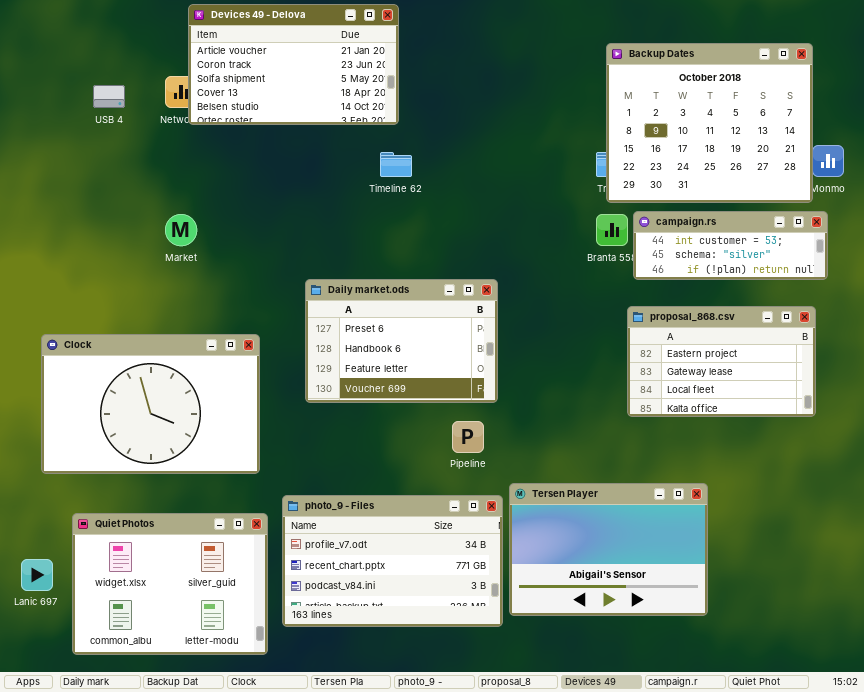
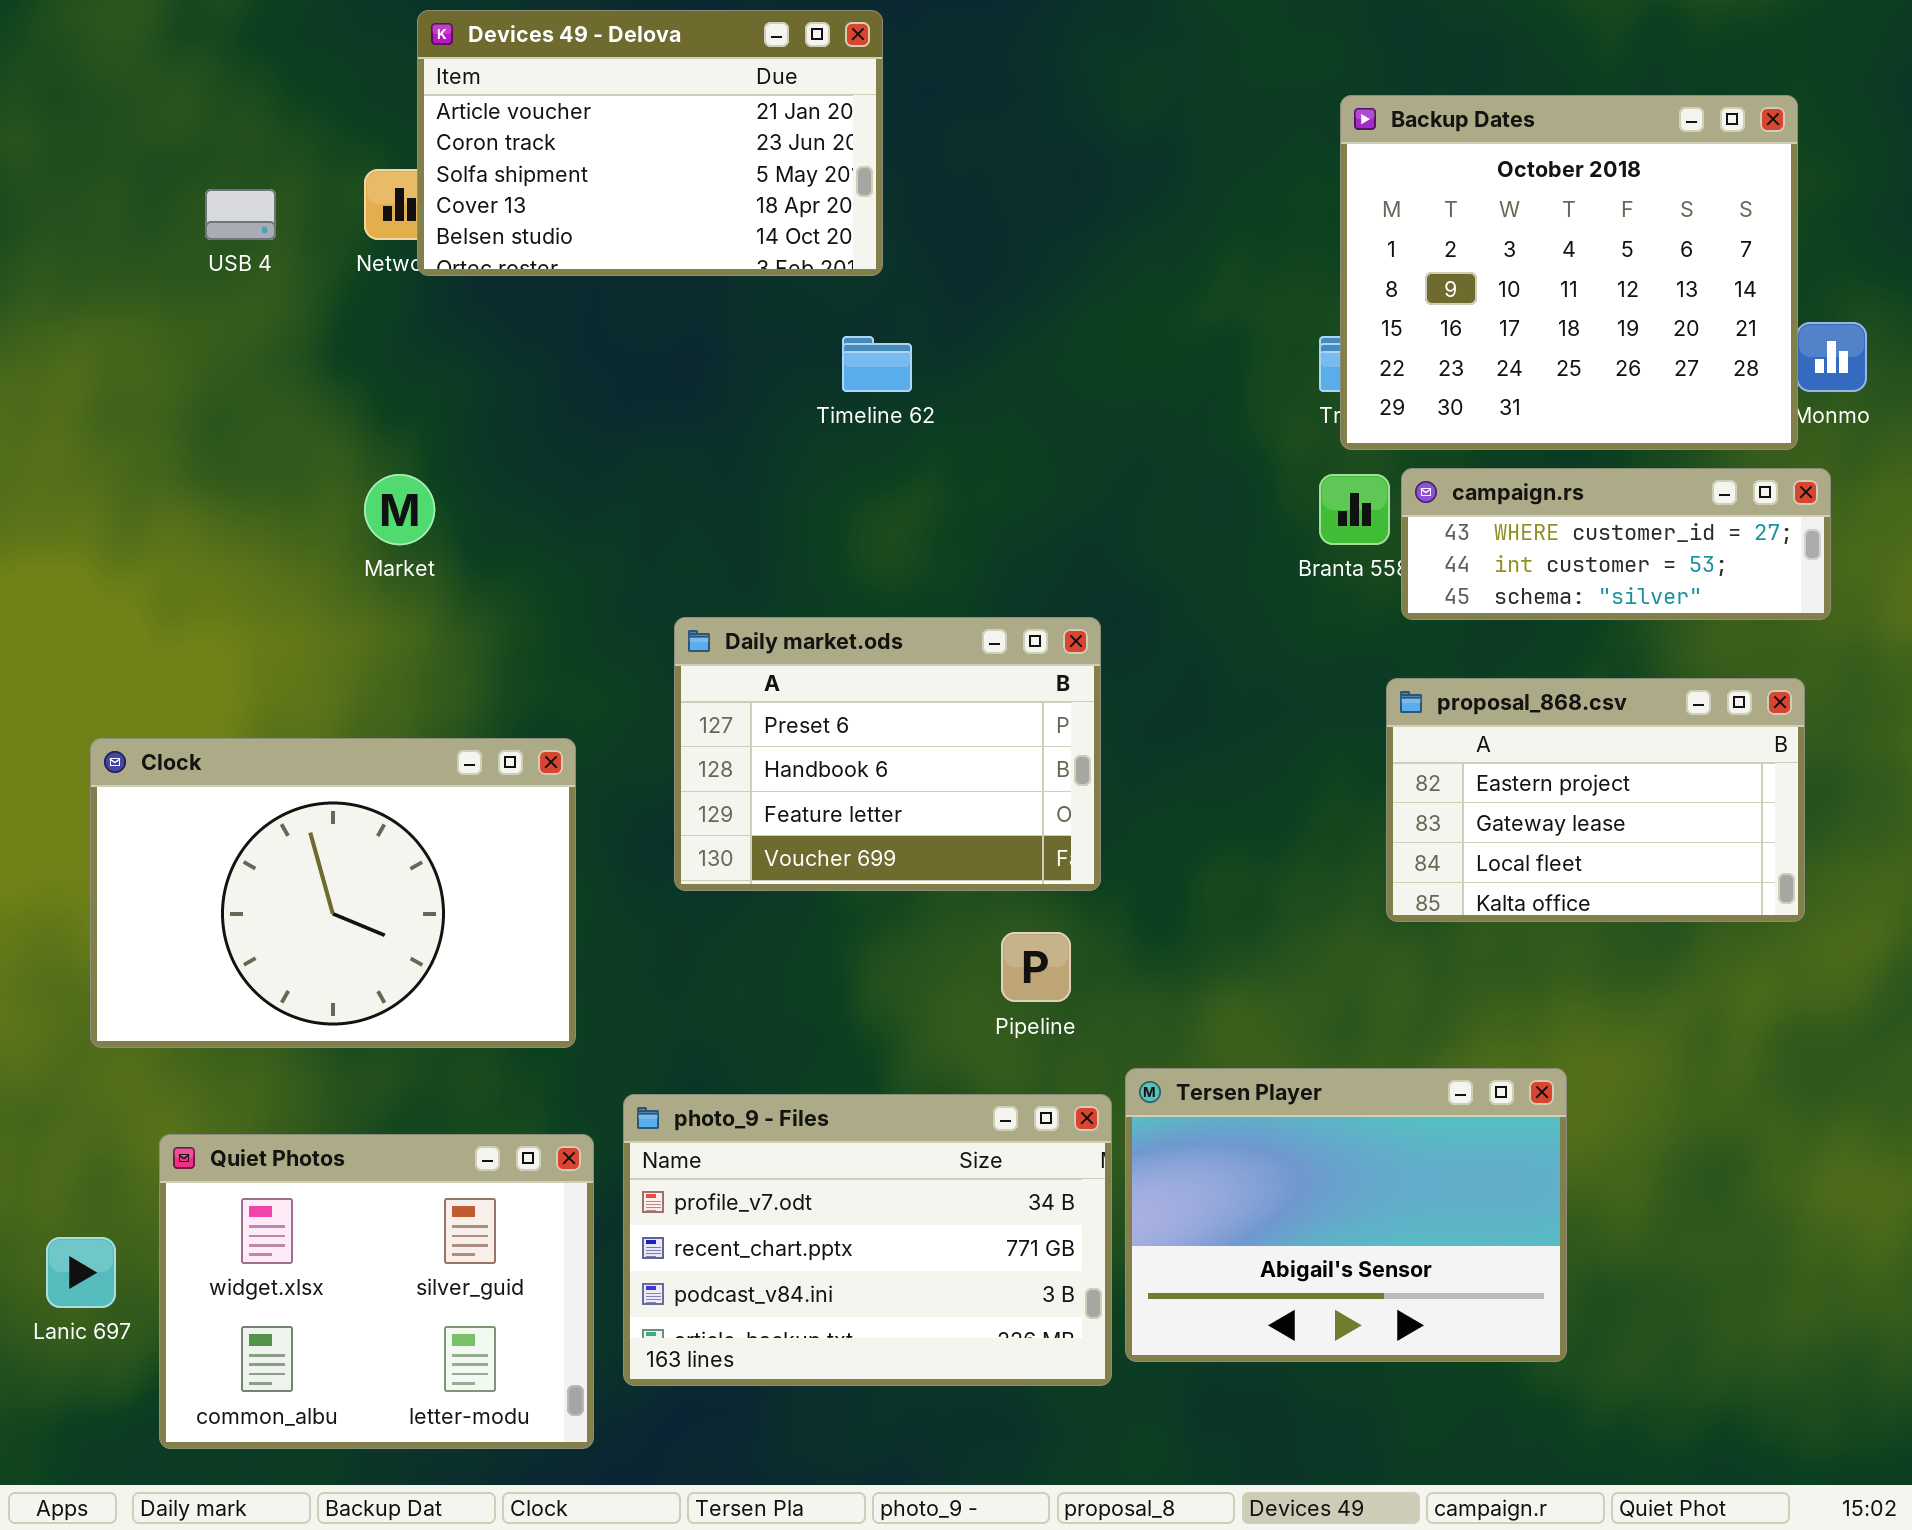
campaign.rs: [633,211,828,280] -> [1401,468,1831,620], scrolled up 1 row

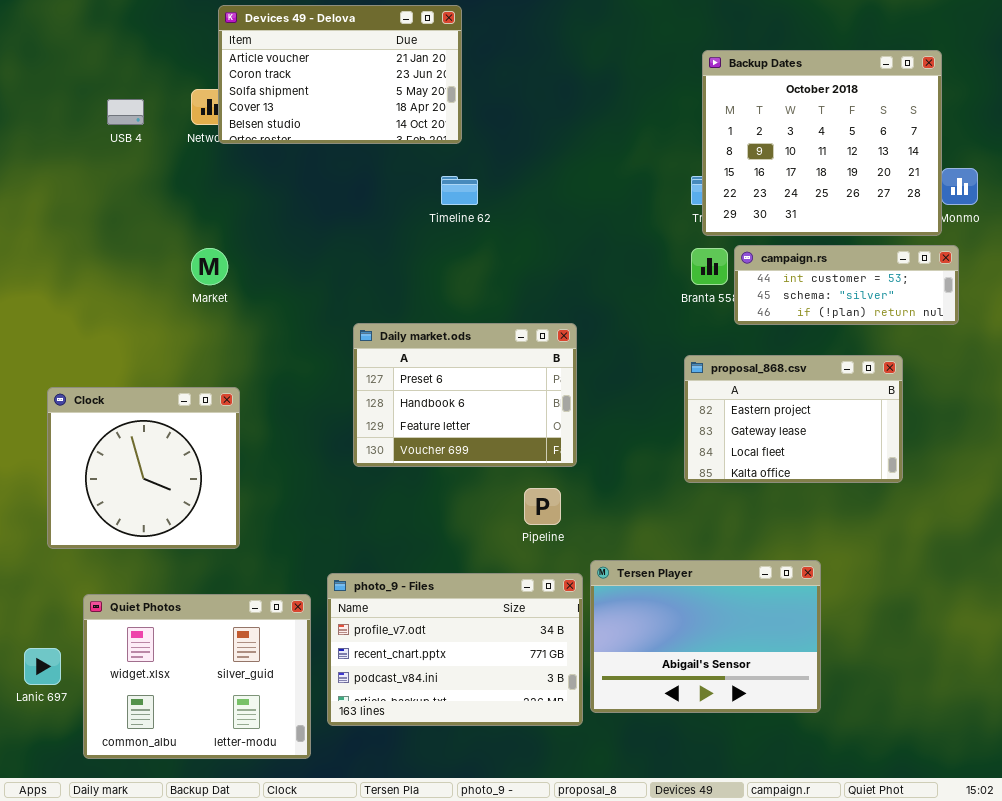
campaign.rs: [1401,468,1831,620] -> [734,245,959,325], scrolled down 1 row
proposal_868.csv: [1386,678,1805,922] -> [684,355,903,483], moved
Clock: [90,738,576,1048] -> [47,387,240,549], resized

